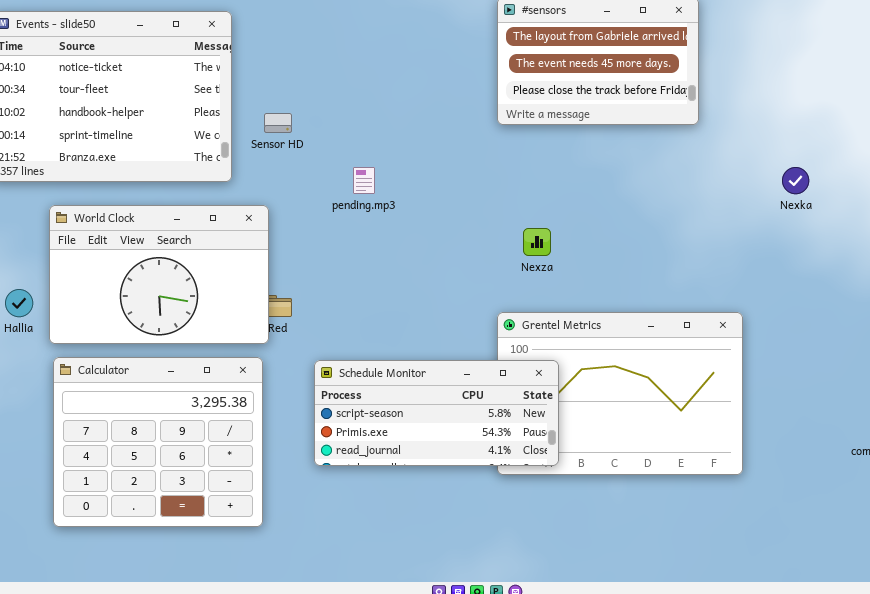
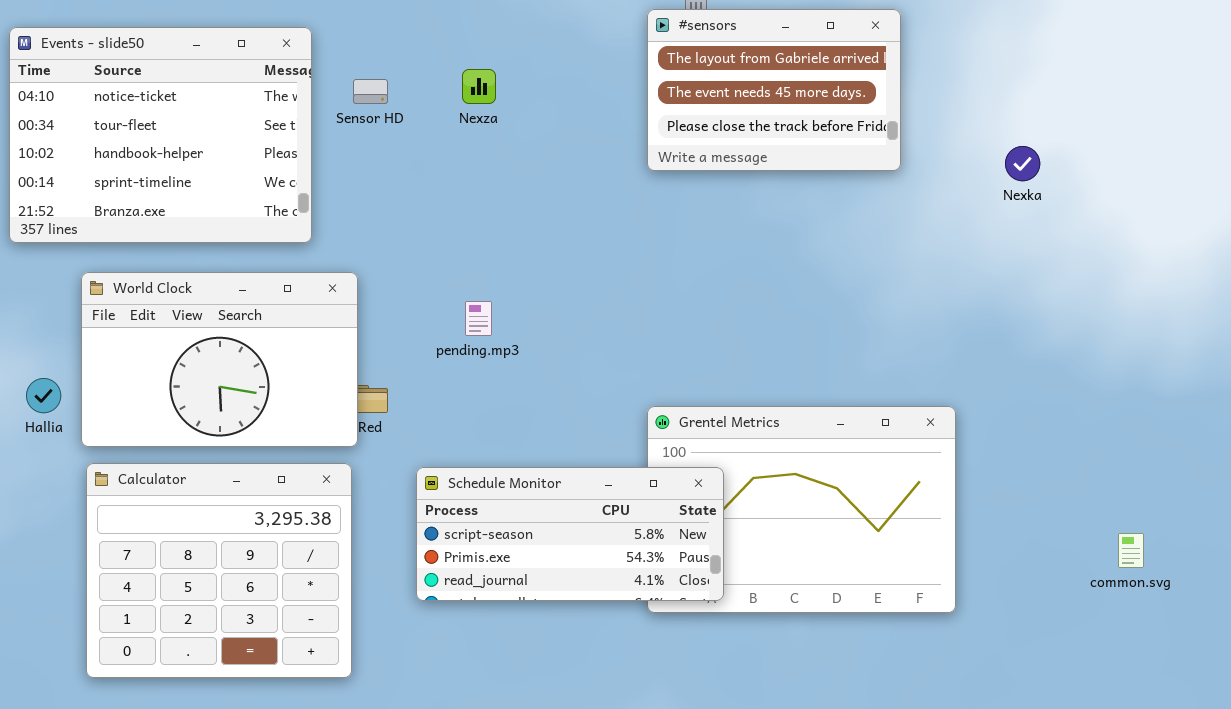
Sensor HD: [264,113,292,133] -> [353,79,388,104], moved
pending.mp3: [353,167,375,194] -> [465,301,492,336], moved
Nexka: [782,167,809,194] -> [1005,146,1040,181], moved
Nexza: [523,228,551,256] -> [462,69,496,104], moved

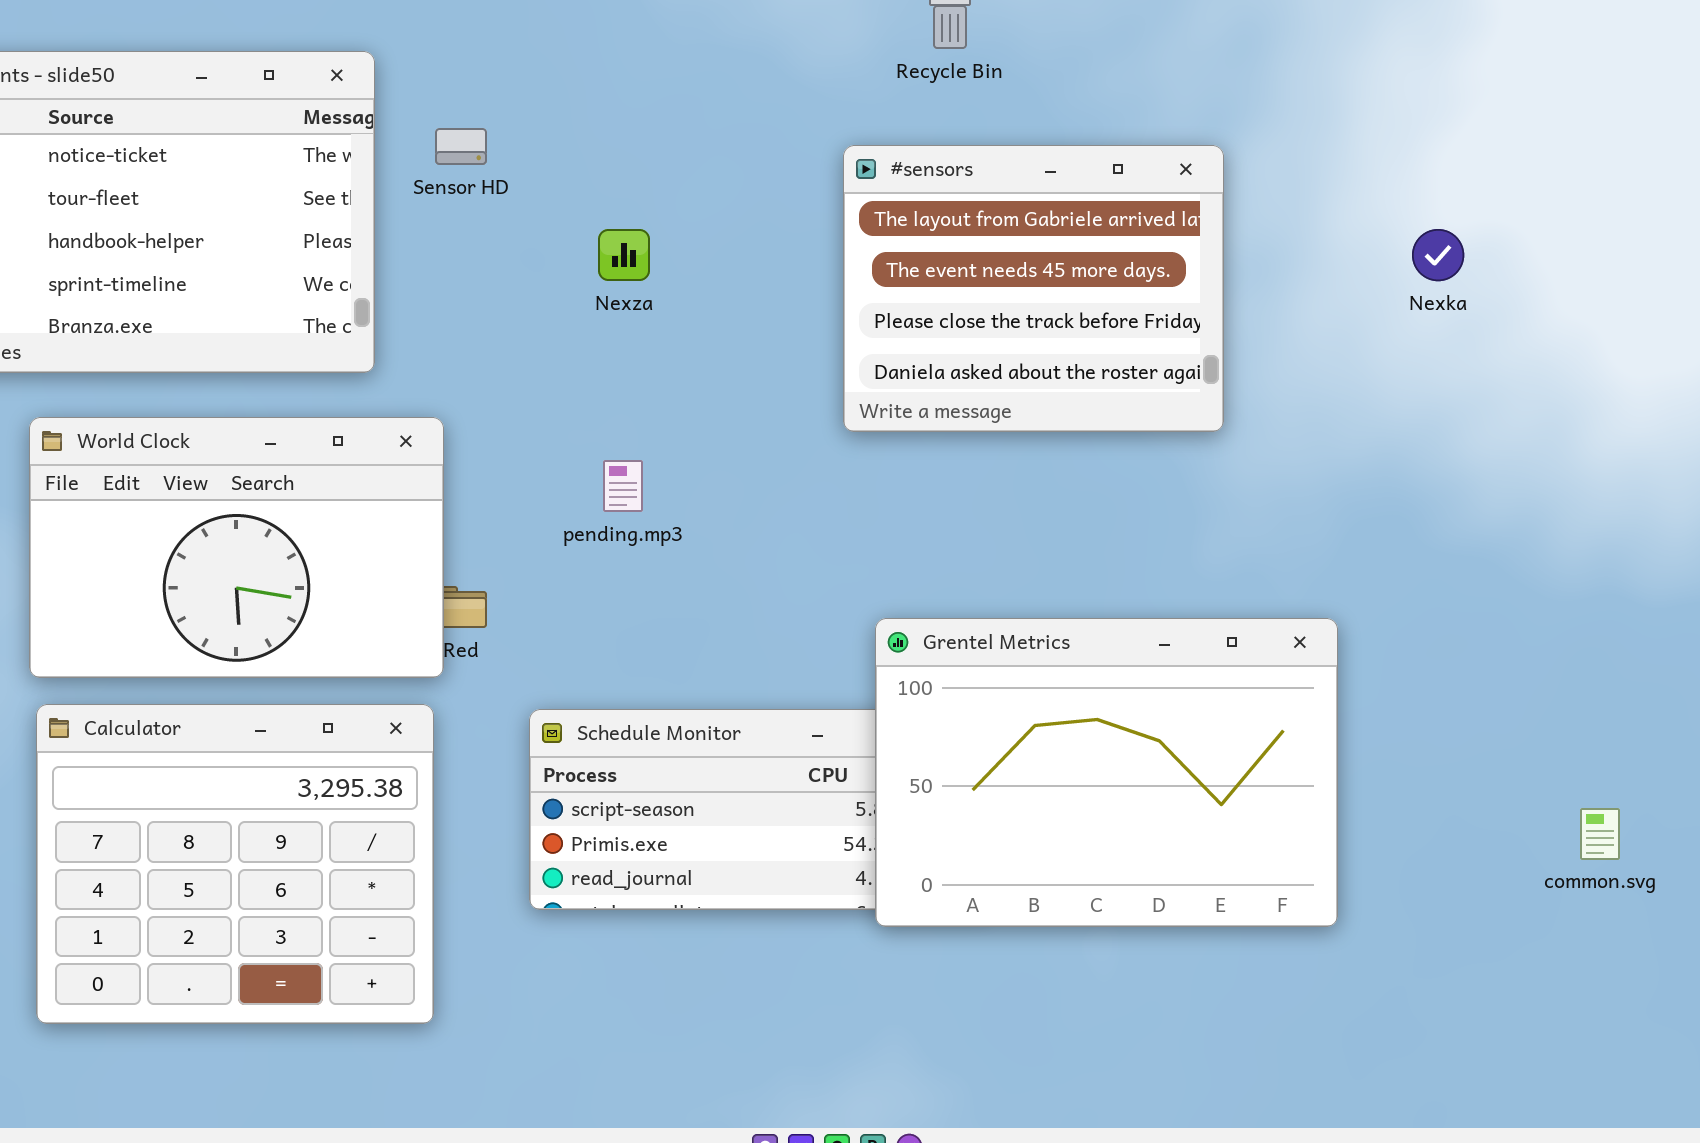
#sensors: [647,9,901,171] -> [843,145,1224,432], moved, resized
Nexza: [462,69,496,104] -> [598,229,650,281], moved
Grentel Metrics: [647,406,956,613] -> [875,618,1338,927], raised

